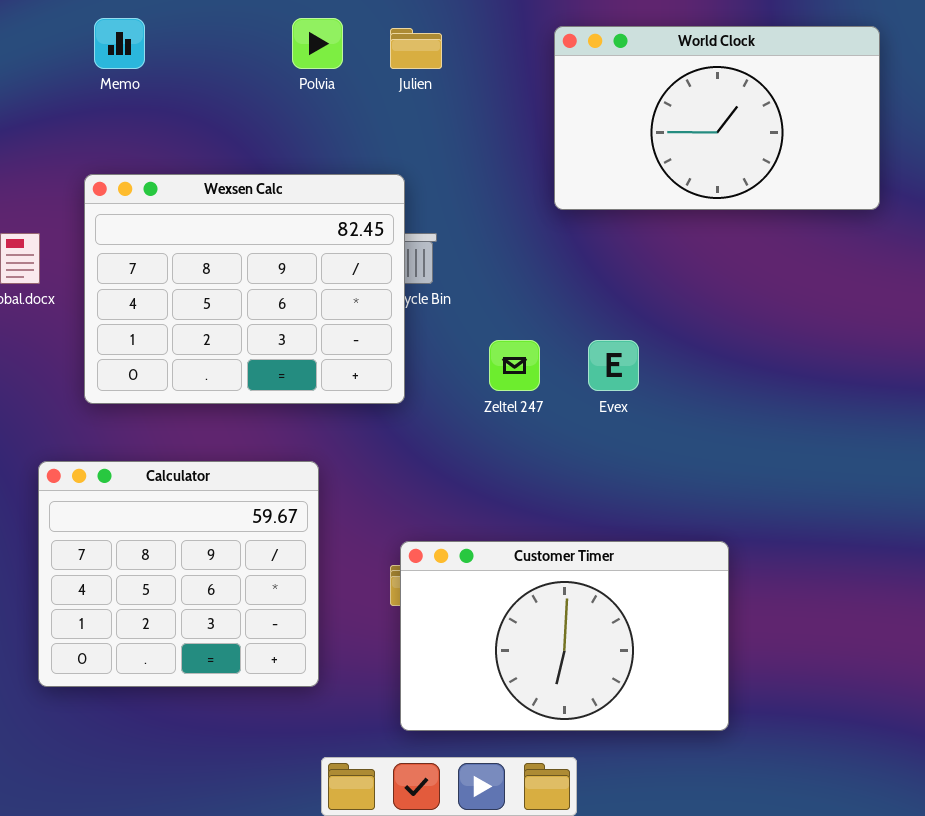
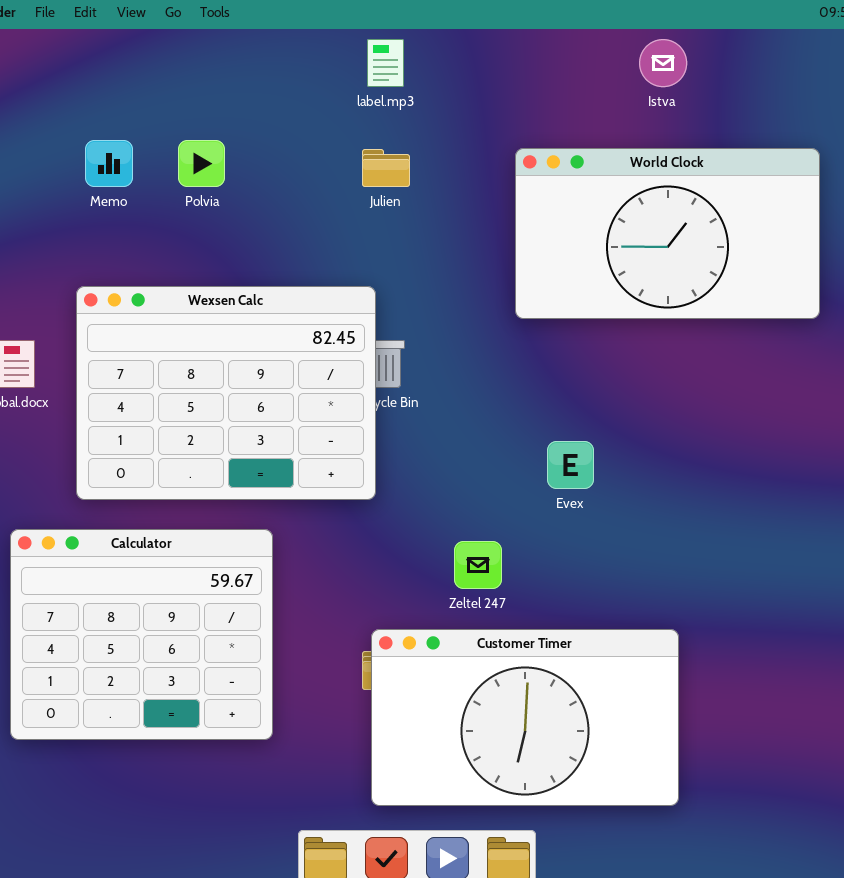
Polvia: [292,18,343,69] -> [178,140,225,187], moved
Zeltel 247: [489,340,540,391] -> [454,541,502,589], moved
Calculator: [38,461,319,687] -> [10,529,273,740], moved

